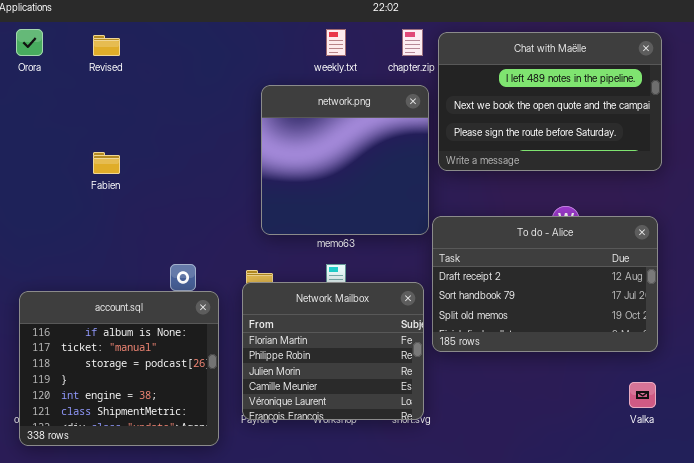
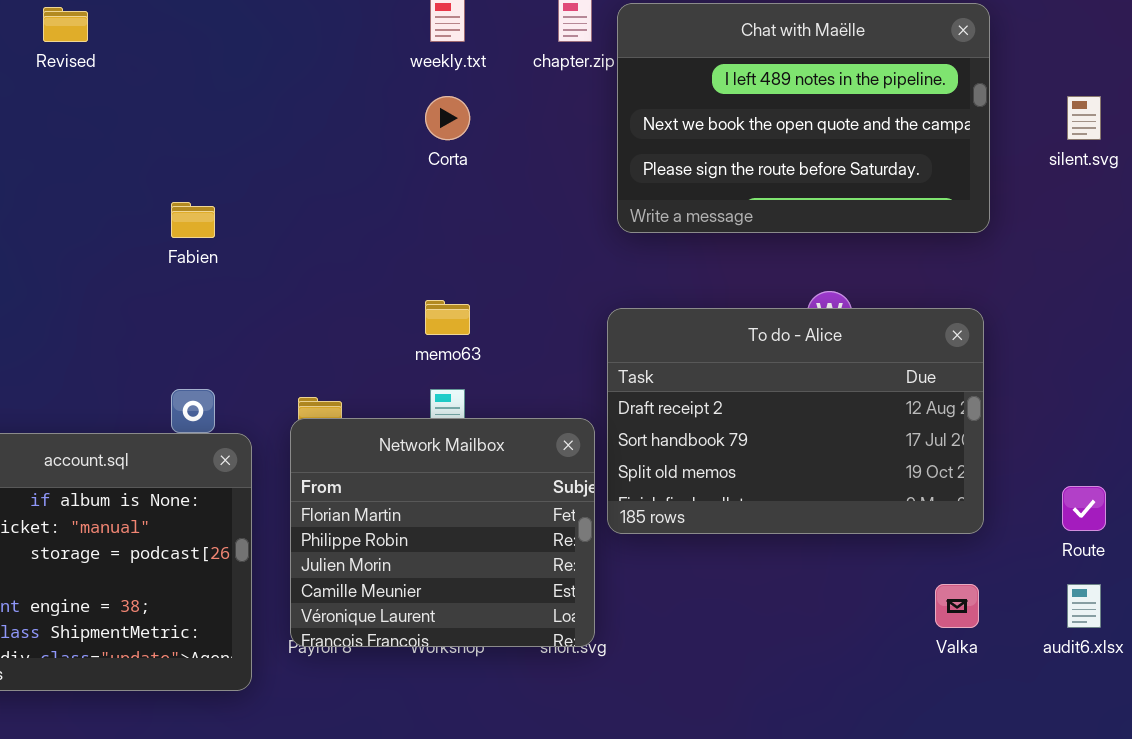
network.png: [261,85,429,235] -> none, closed
Fabien: [93,152,120,174] -> [171,202,215,238], moved

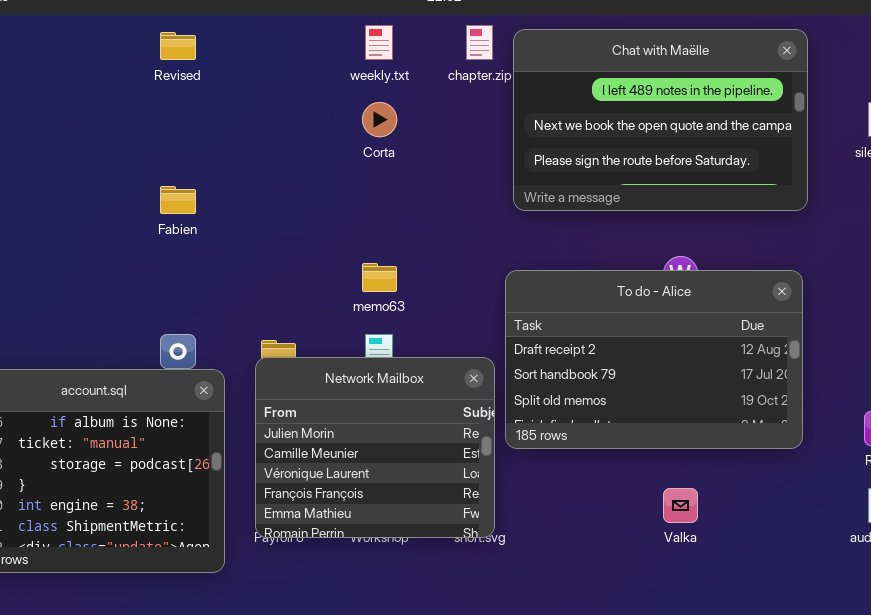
Revised: [43,7,88,42] -> [160,32,196,60], moved
Network Mailbox: [290,418,595,647] -> [255,357,495,538], scrolled down 2 rows
Valka: [935,584,979,628] -> [663,488,698,523], moved

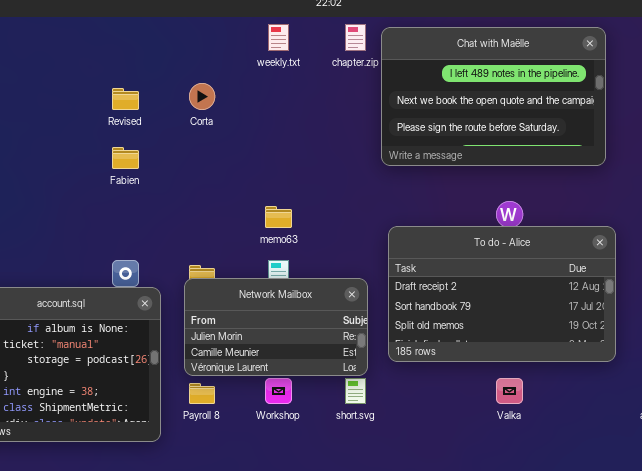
Revised: [160,32,196,60] -> [112,88,139,110], moved
Corta: [362,102,397,137] -> [189,83,215,110], moved
To do - Alice: [505,270,803,449] -> [388,226,616,362], moved
Network Mailbox: [255,357,495,538] -> [184,278,368,376], resized

